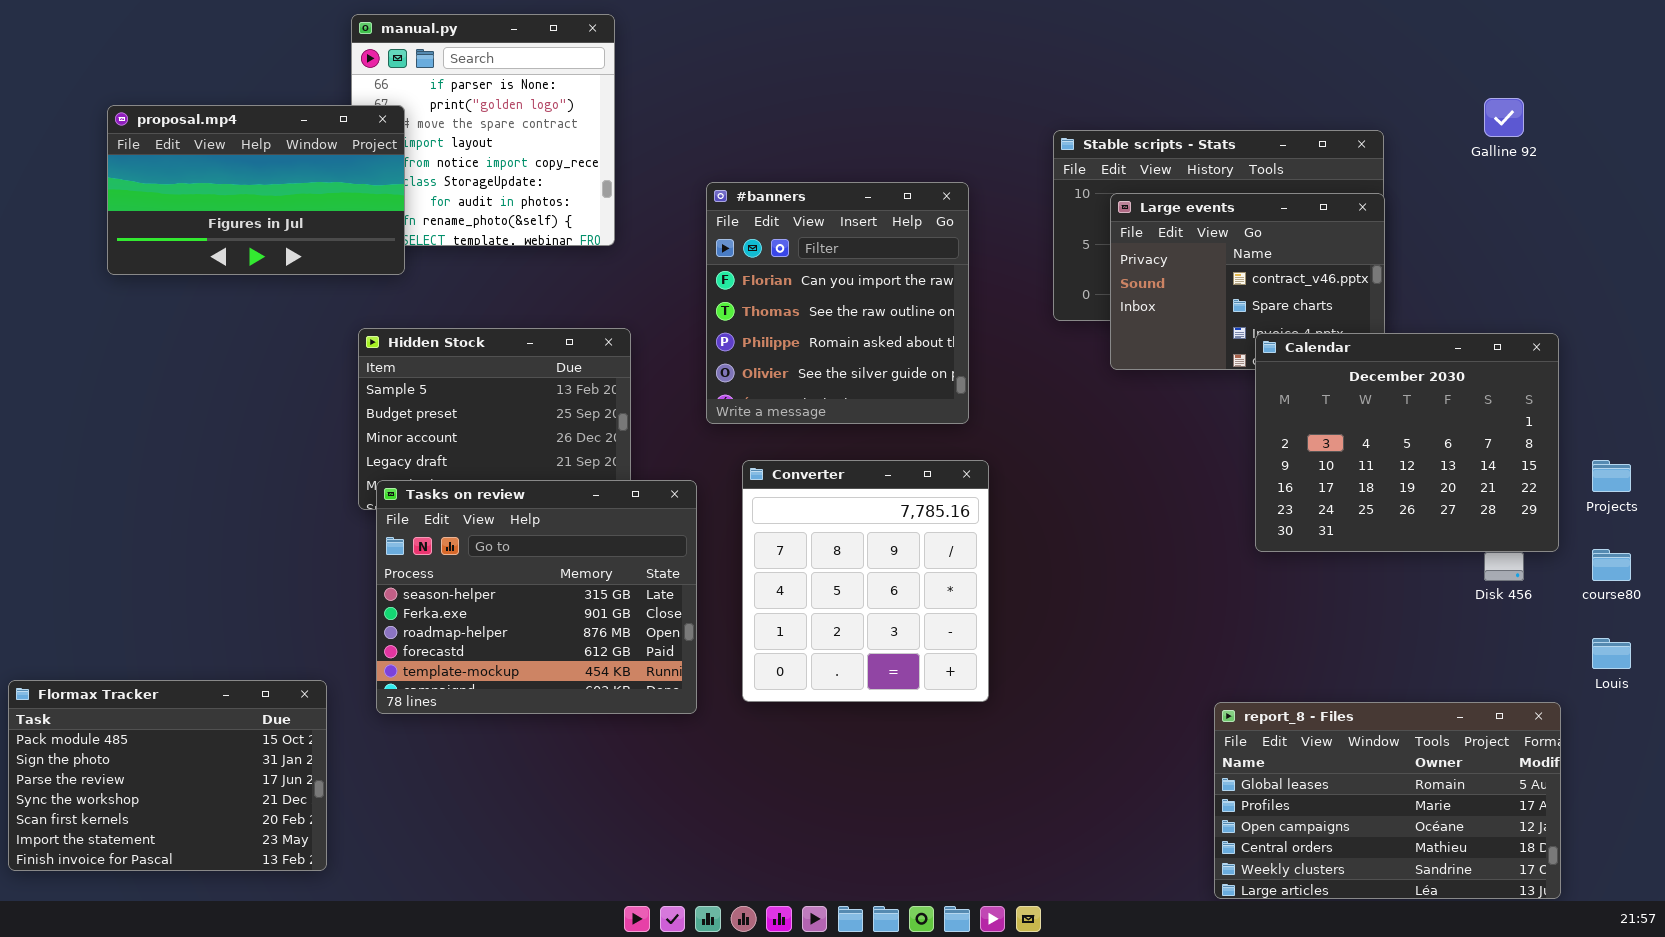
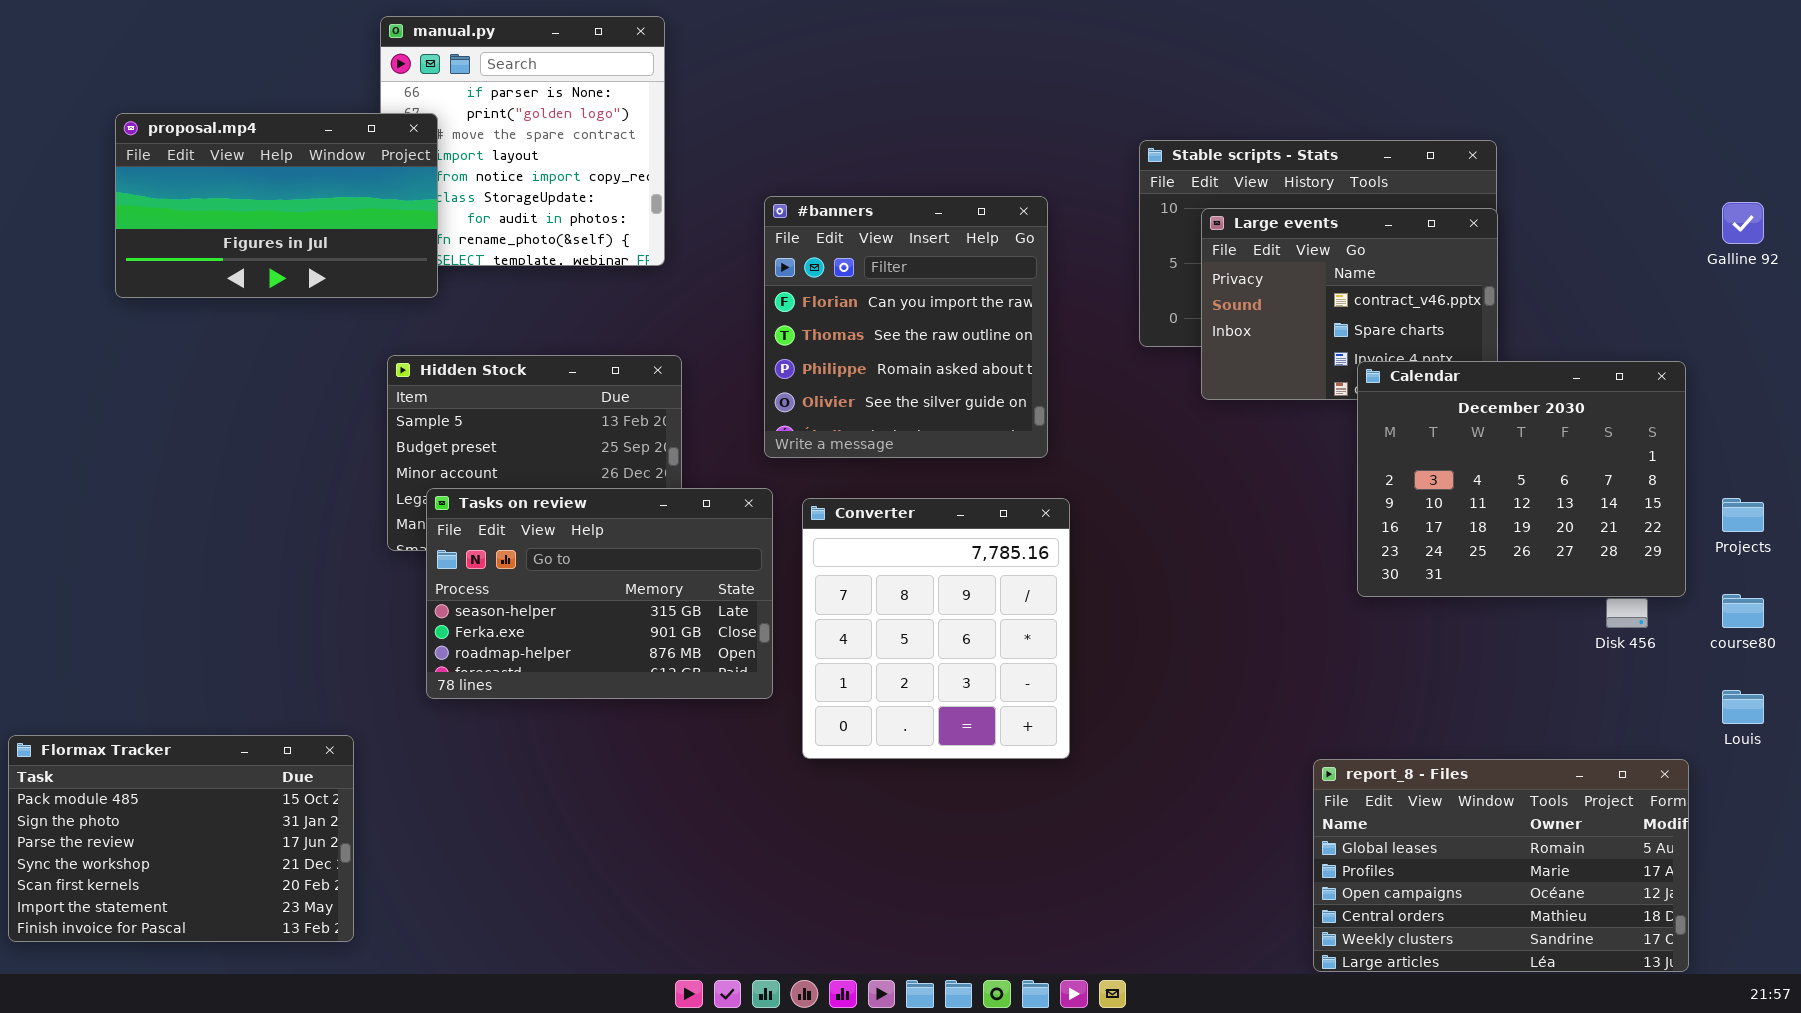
Galline 92: [1484,98,1524,137] -> [1722,202,1764,244], moved
Tasks on review: [376,480,697,714] -> [426,488,773,699], moved, resized

